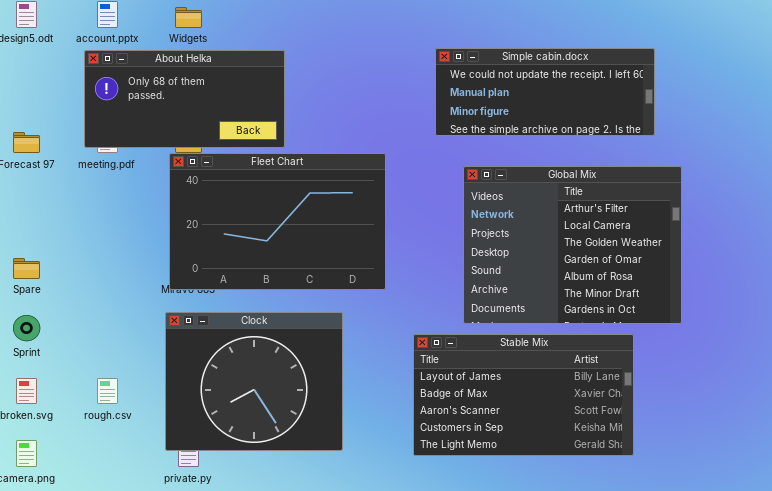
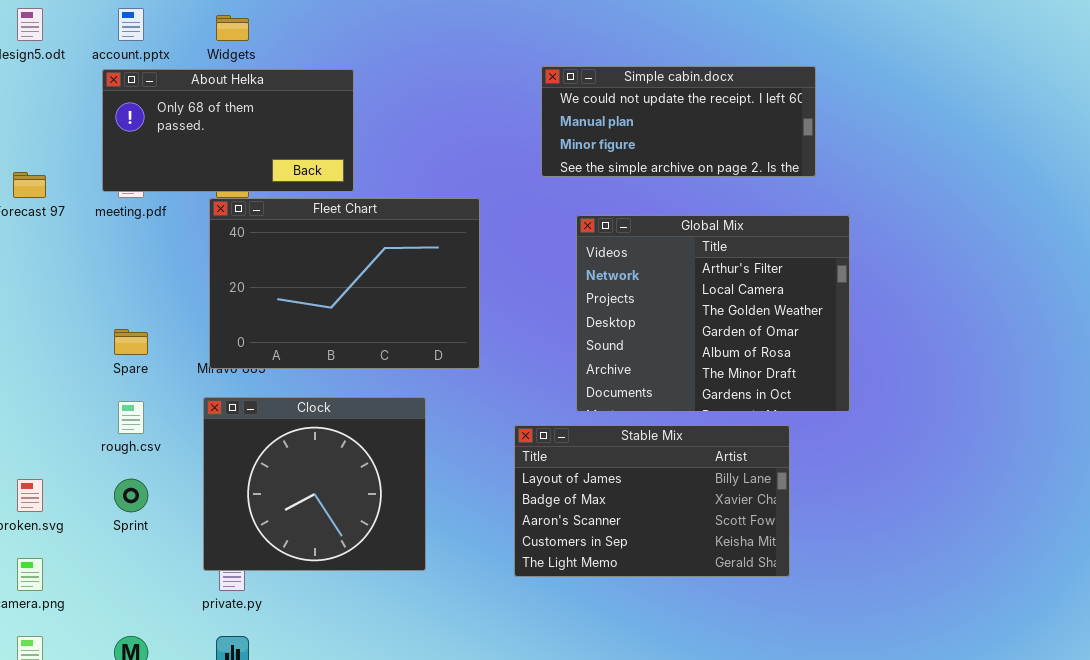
Spare: [13,258,40,279] -> [114,329,148,355], moved
Sprint: [13,315,40,341] -> [114,479,148,512], moved
rough.csv: [97,378,118,404] -> [118,401,144,434], moved

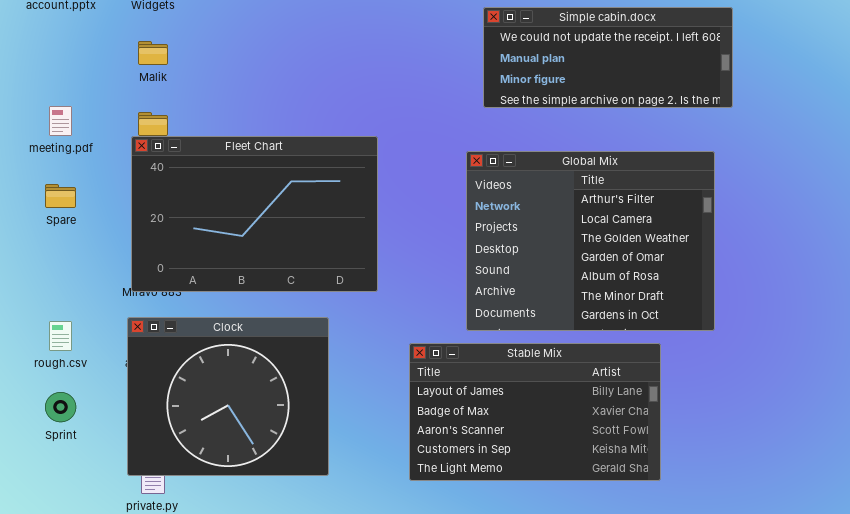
Simple cabin.docx: [541,66,816,177] -> [483,7,733,108], moved
About Helka: [102,69,354,192] -> none, closed
Spare: [114,329,148,355] -> [45,184,76,208], moved

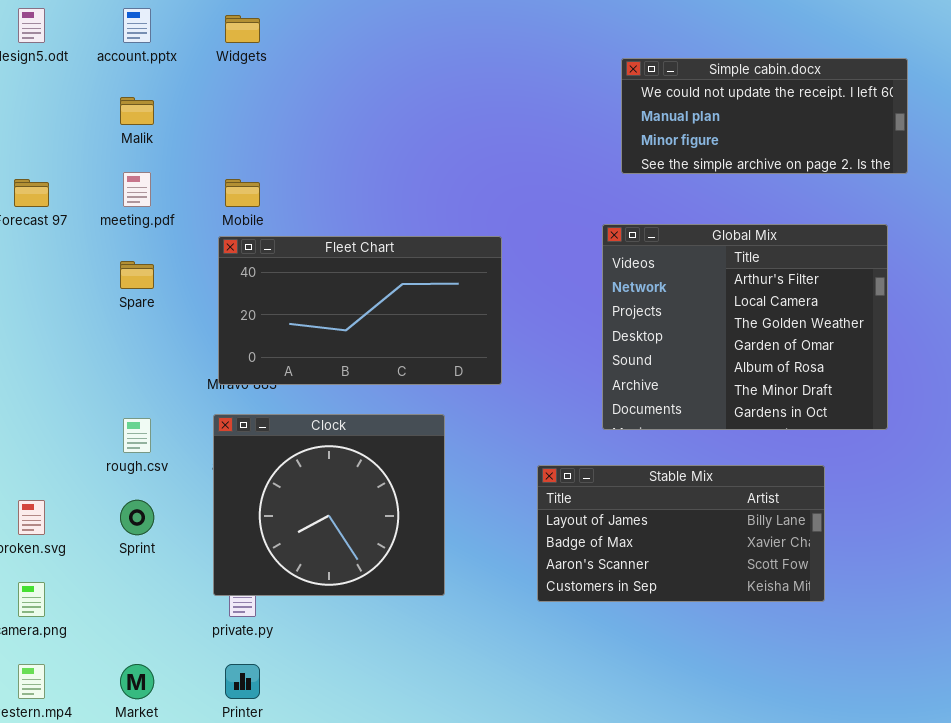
Malik: [138,41,168,65] -> [120,97,154,125], moved
Fleet Chart: [131,136,378,292] -> [218,236,502,385], resized
Stable Mix: [409,343,661,481] -> [537,465,825,602], resized

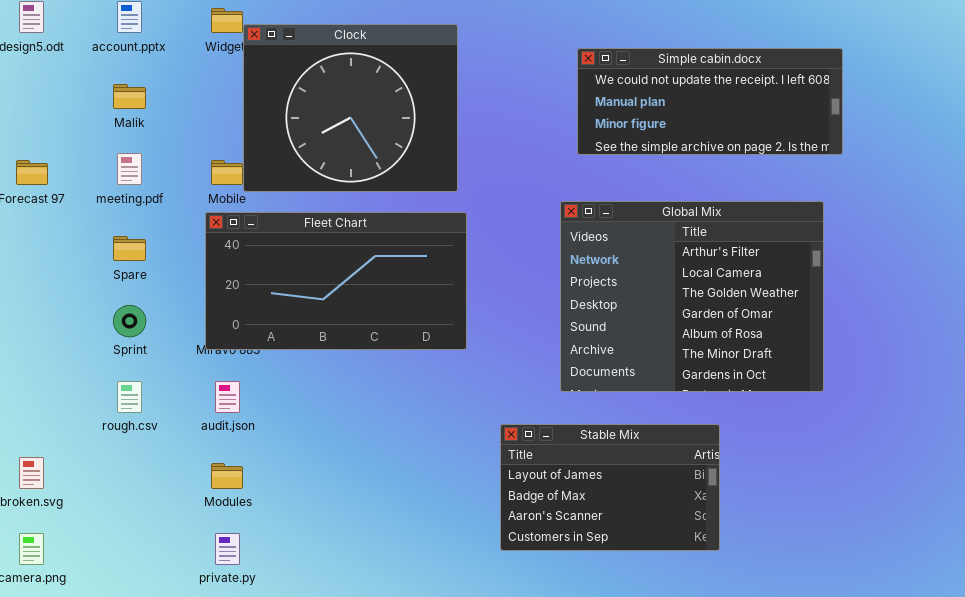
Clock: [213,414,445,596] -> [243,24,458,192], moved
Stable Mix: [537,465,825,602] -> [500,424,720,551], resized
Sprint: [120,500,154,535] -> [113,305,146,337], moved

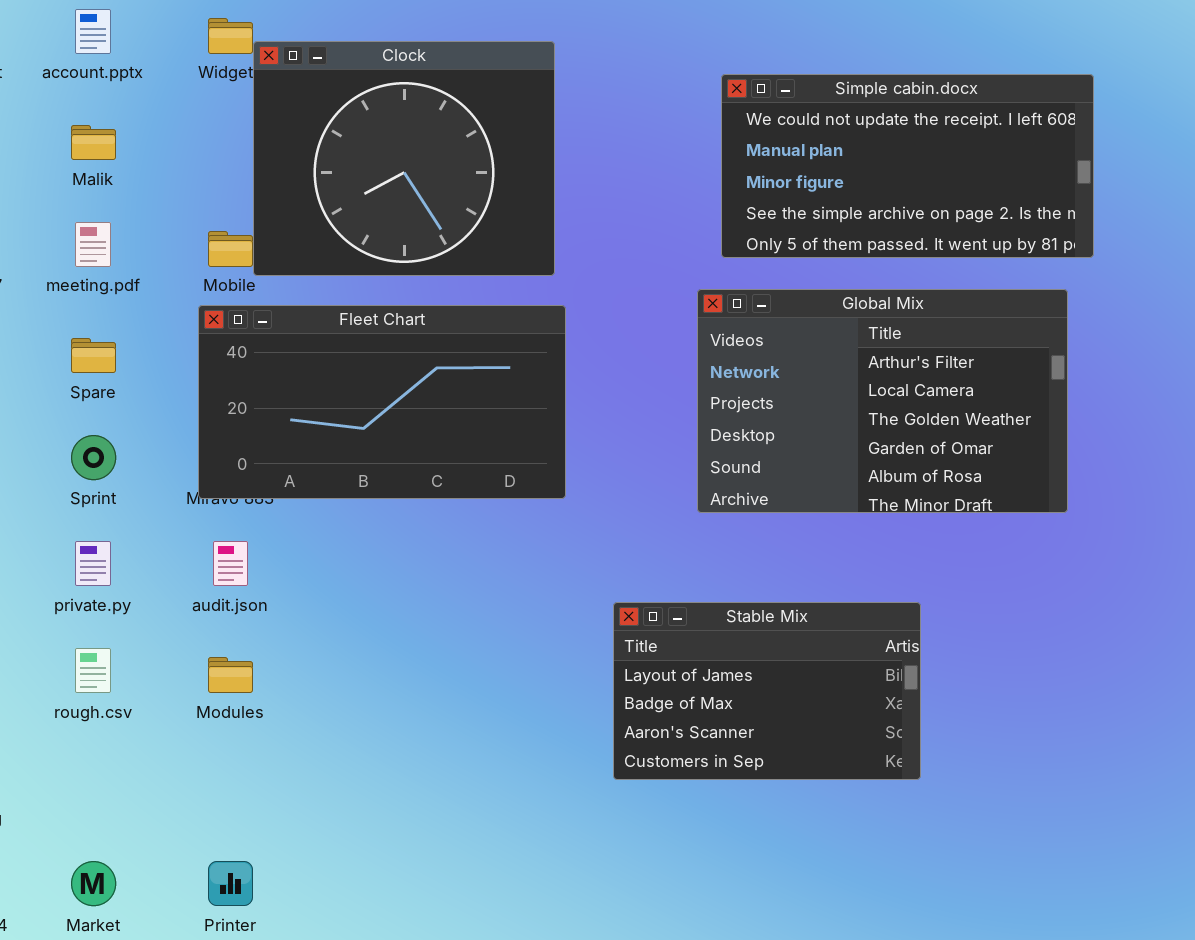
Simple cabin.docx: [577,48,843,155] -> [721,74,1094,258], resized
Global Mix: [560,201,824,392] -> [697,289,1068,513], resized
rough.csv: [117,381,142,413] -> [75,648,111,693], moved
private.py: [215,533,240,565] -> [75,541,111,586], moved

